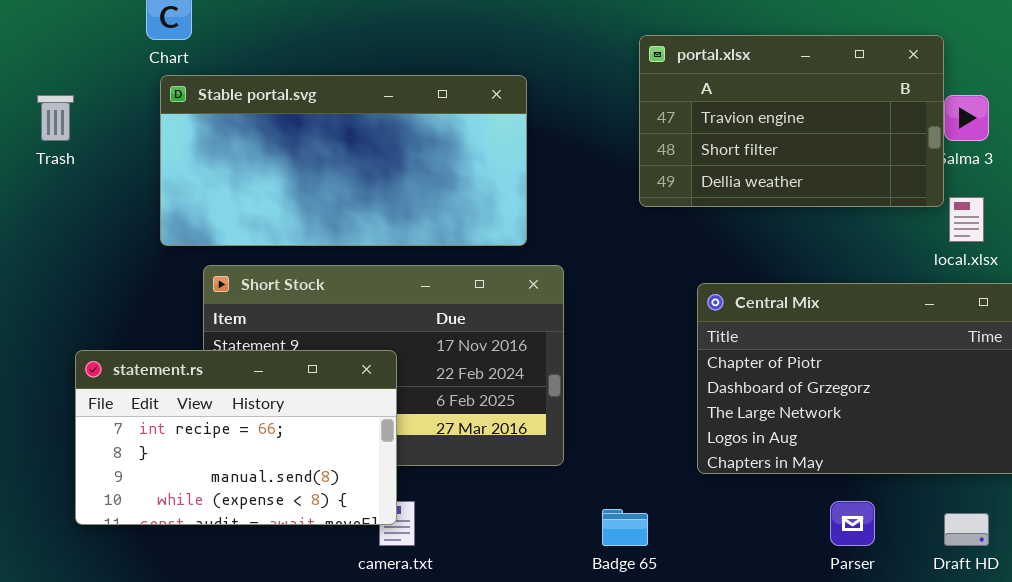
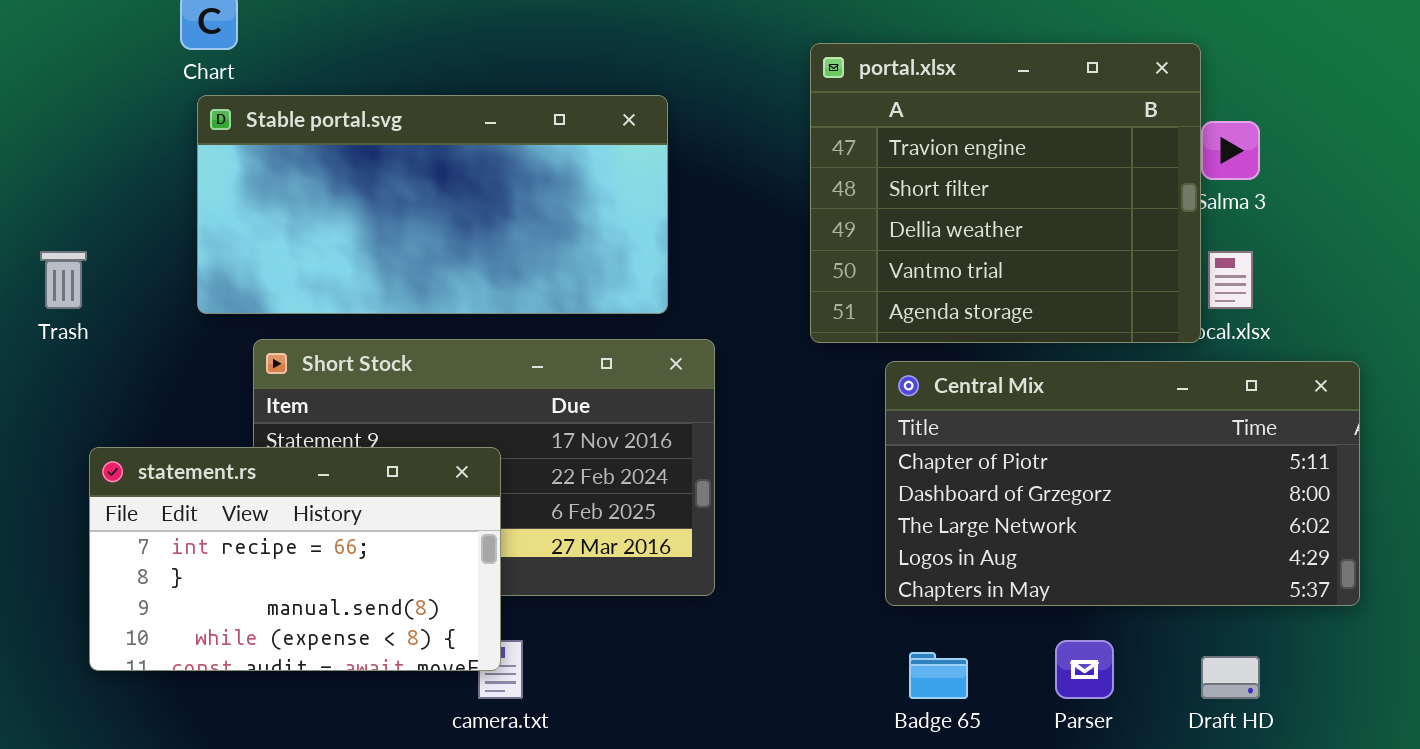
portal.xlsx: [639,35,944,207] -> [810,43,1201,343], resized
Trash: [37,95,74,141] -> [40,251,87,309], moved
Badge 65: [602,509,648,546] -> [909,652,968,699], moved

